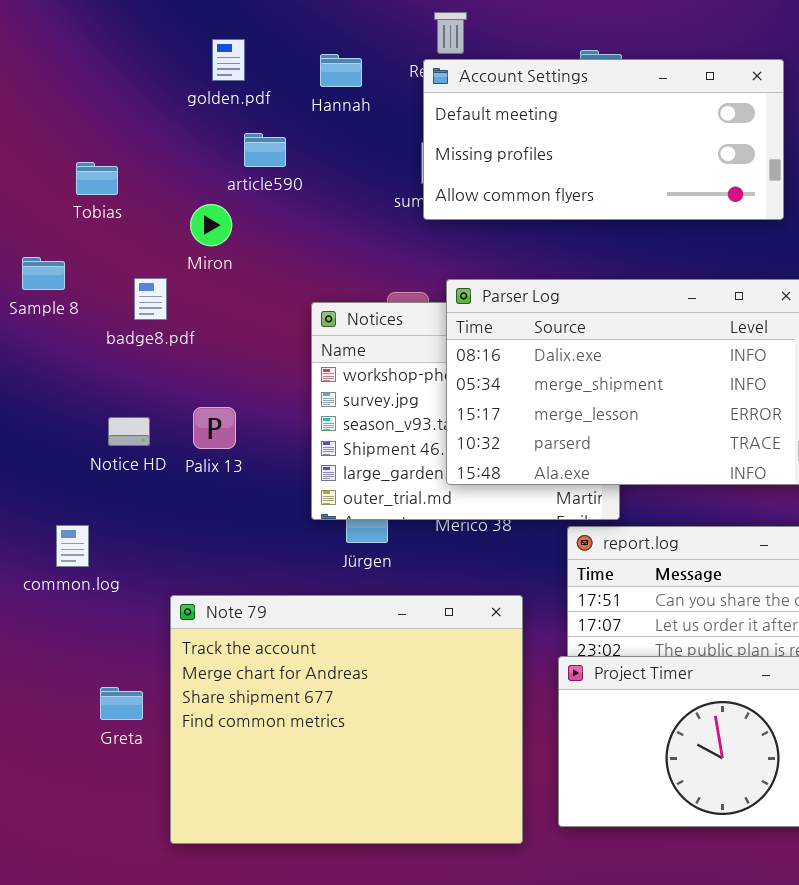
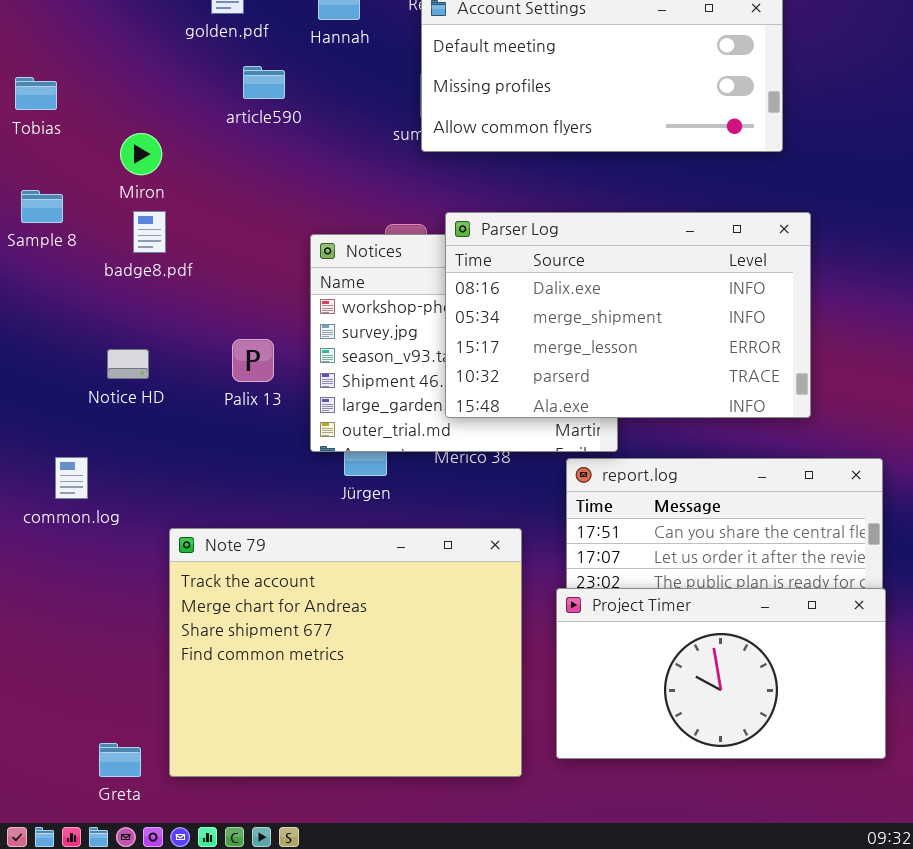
Tobias: [76,162,118,195] -> [15,77,57,110], moved
Miron: [190,204,232,246] -> [120,133,162,175], moved
Palix 13: [193,407,236,449] -> [232,339,274,382], moved
Greta: [100,687,143,720] -> [99,743,141,777], moved

